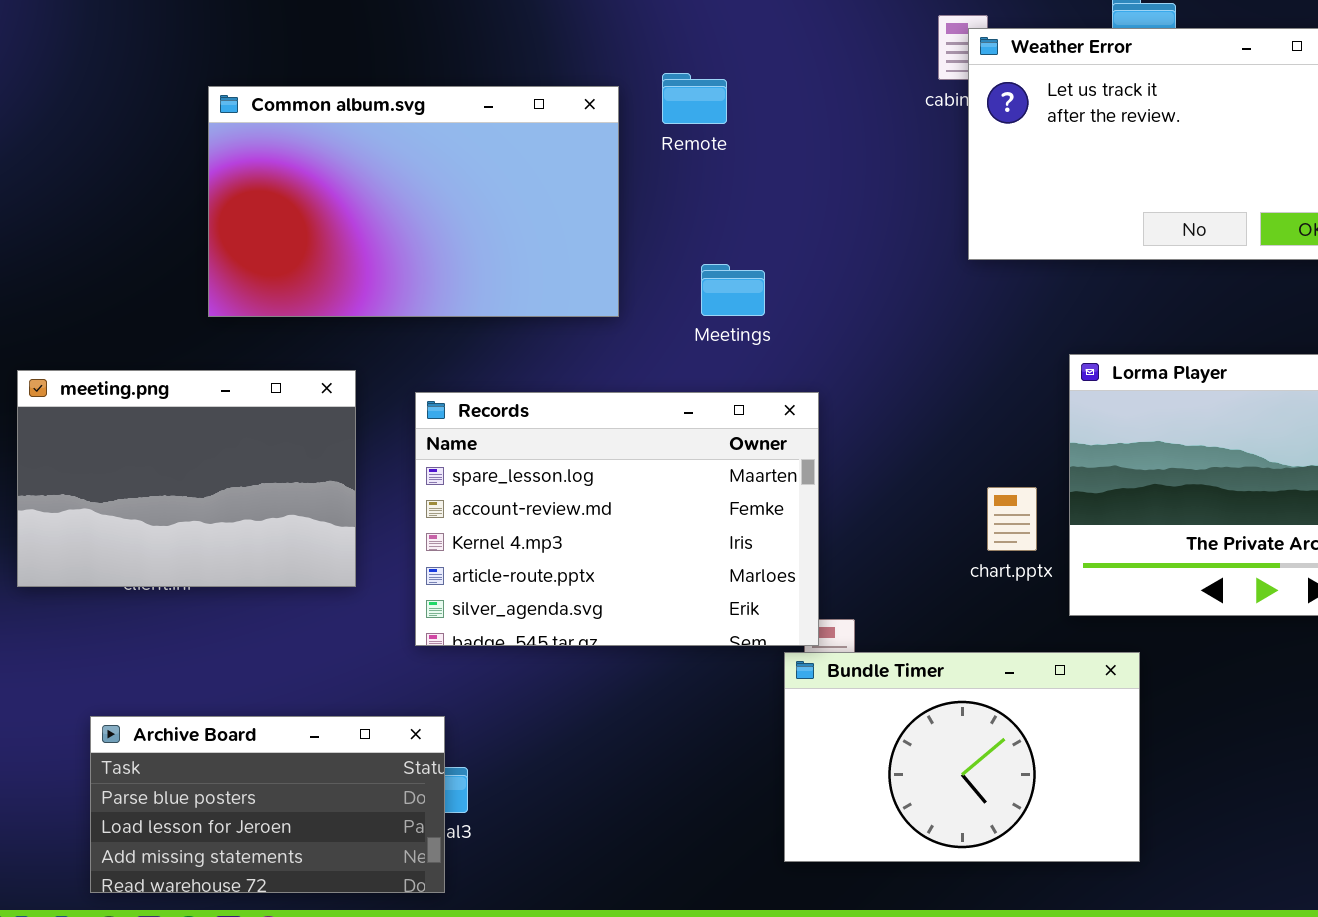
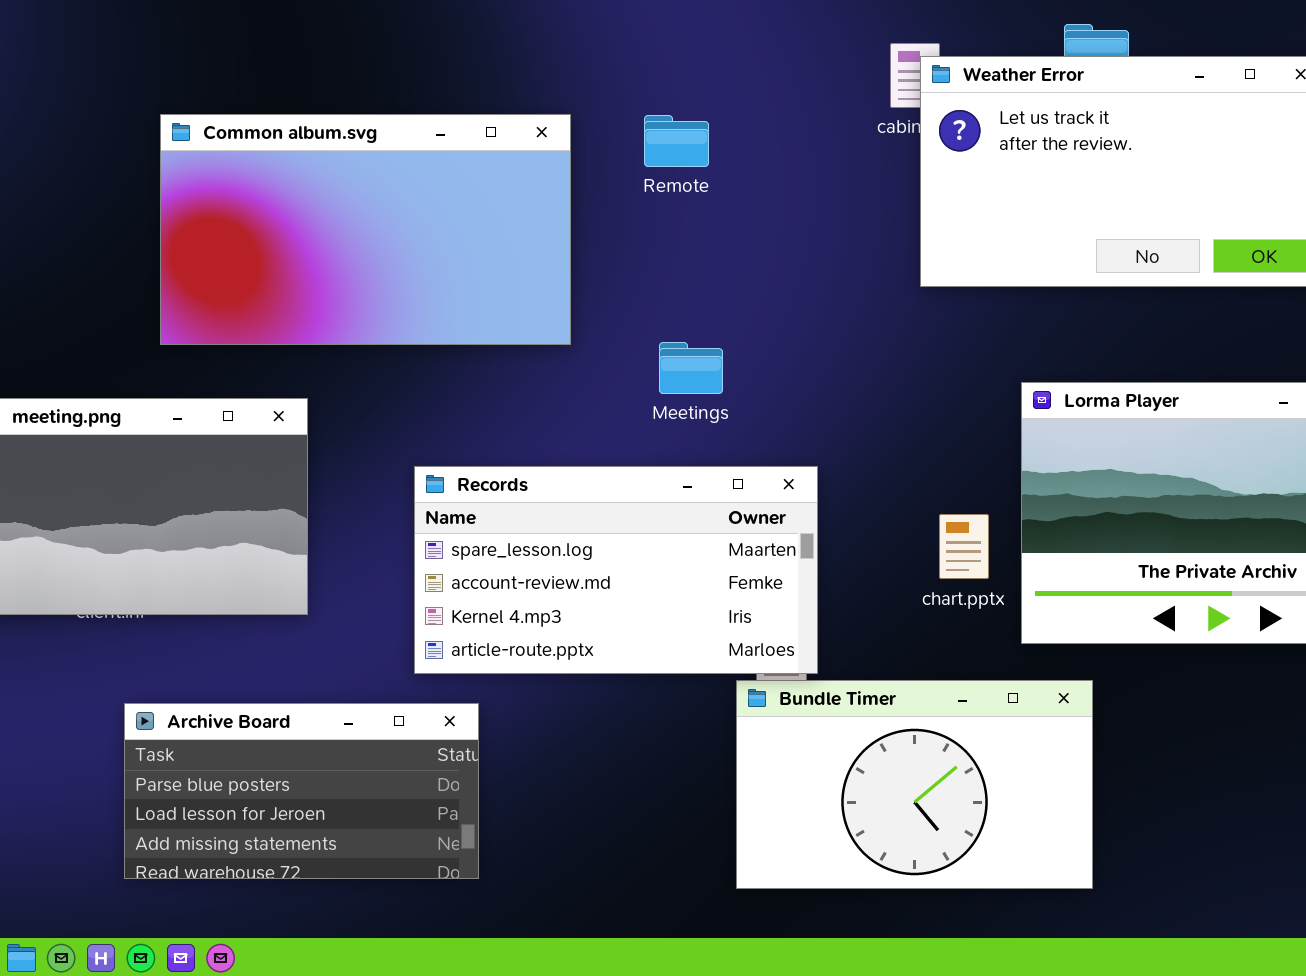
Remote: [662,73,727,124] -> [644,115,709,167], moved
Meetings: [701,264,765,316] -> [659,342,723,394], moved
Records: [415,392,819,646] -> [414,466,818,674], moved, resized
Archive Board: [90,716,445,893] -> [124,703,479,879], moved

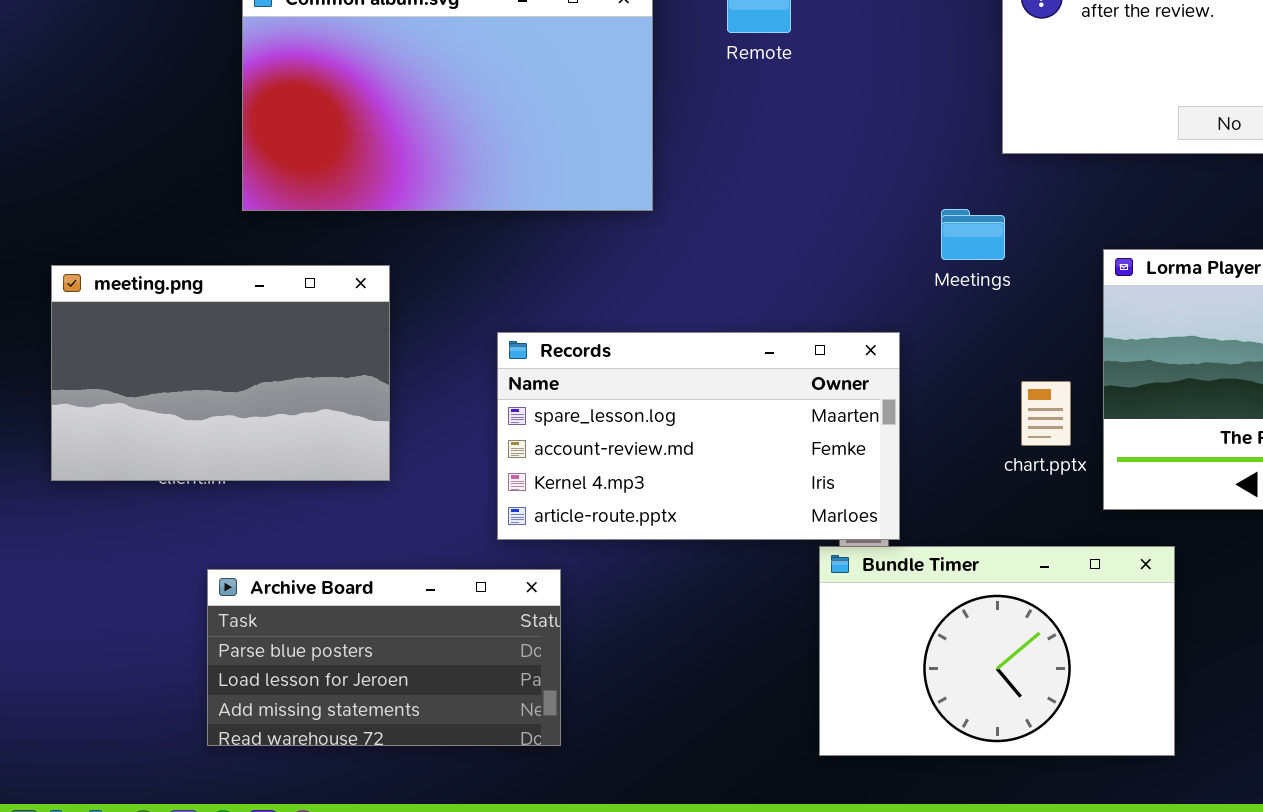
Meetings: [659,342,723,394] -> [941,209,1005,260], moved

